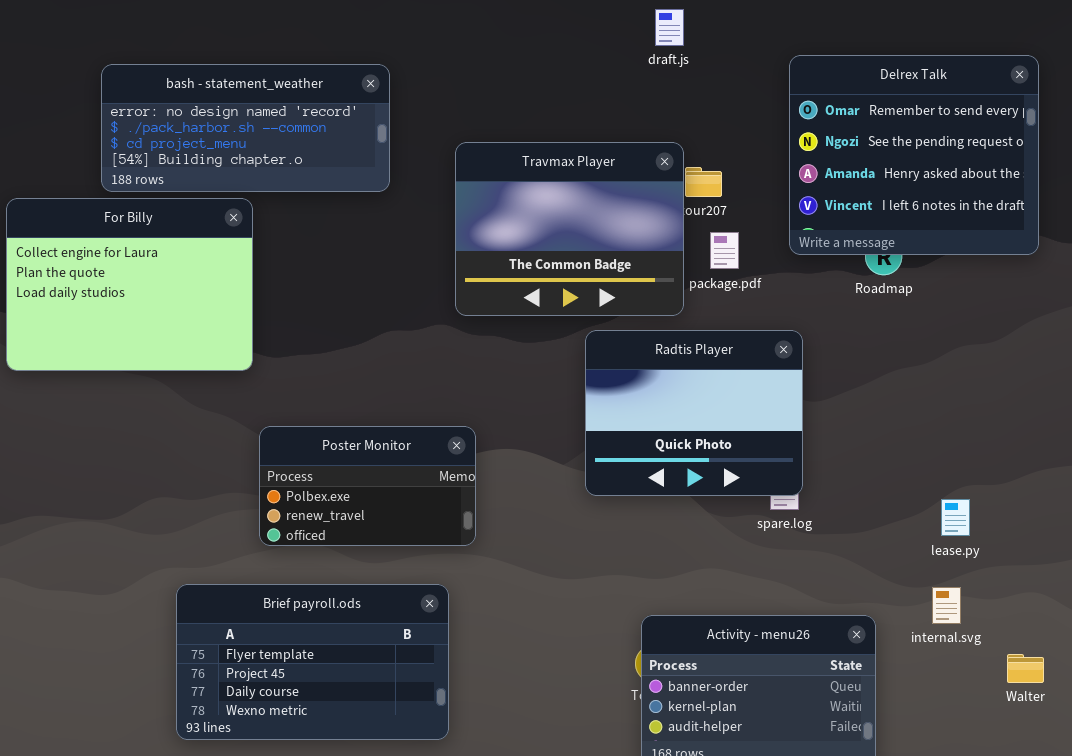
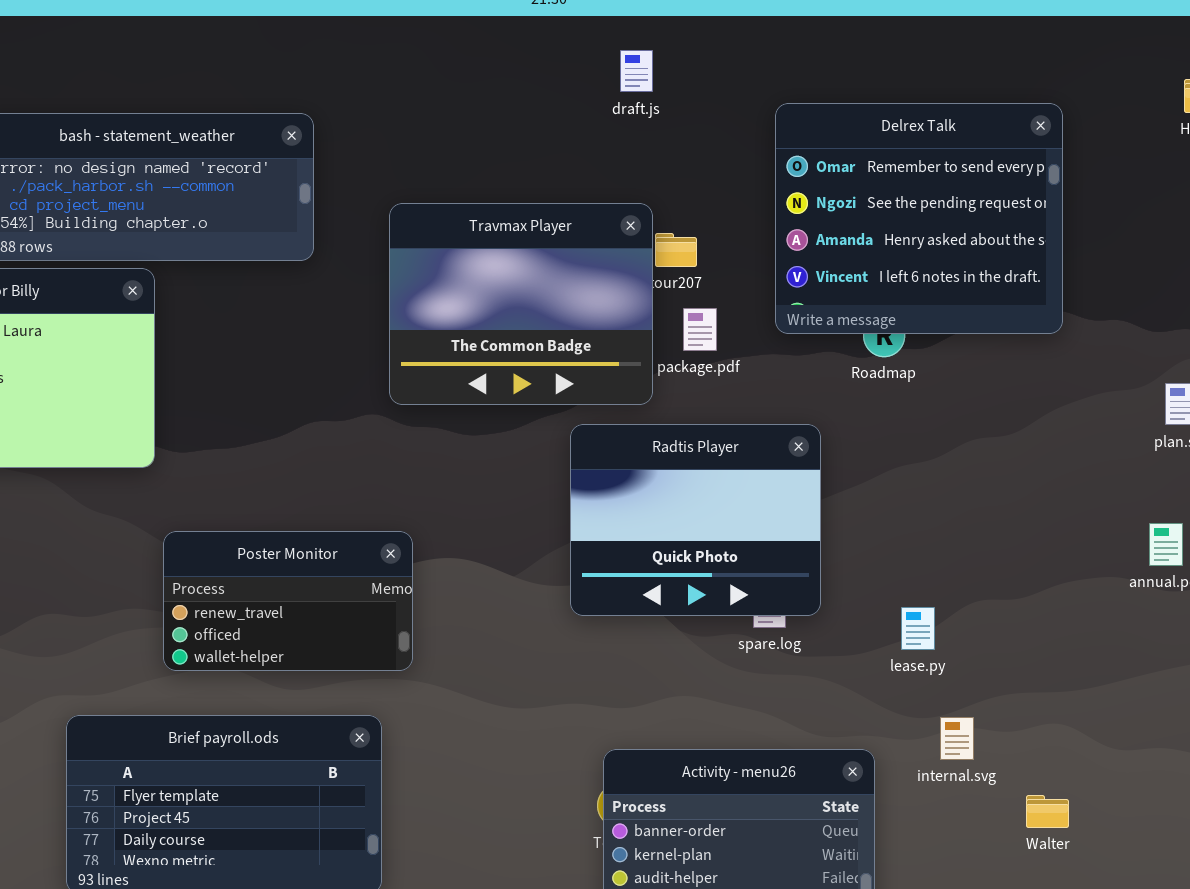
Radtis Player: [585,330,803,496] -> [570,424,821,616], moved
Poster Monitor: [259,426,476,546] -> [163,531,413,671], scrolled down 1 row
lease.py: [941,499,970,536] -> [901,607,935,650], moved

